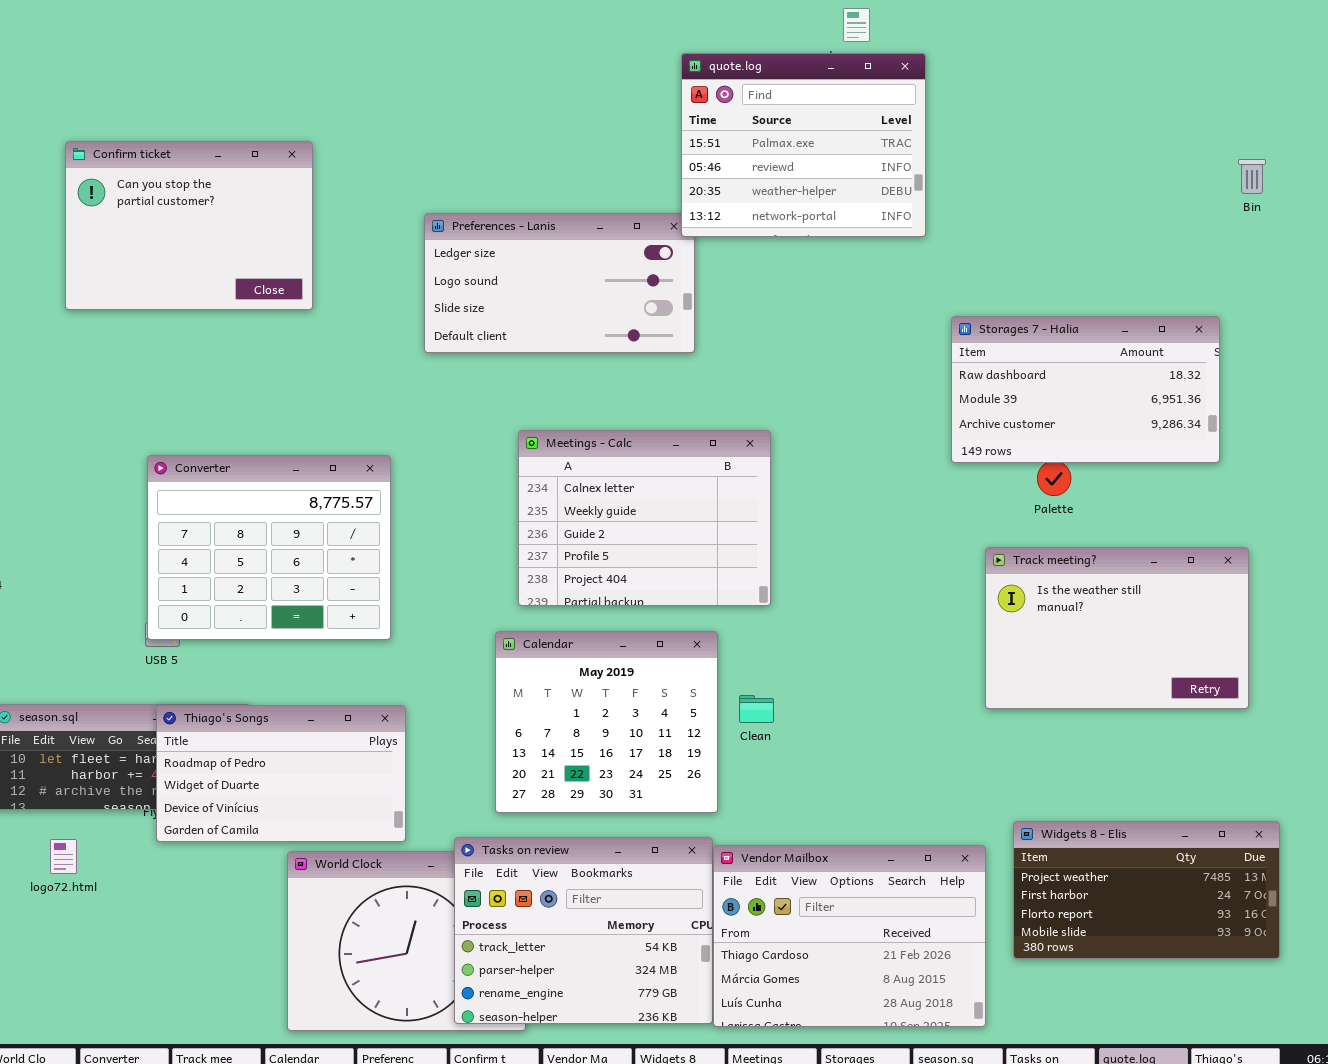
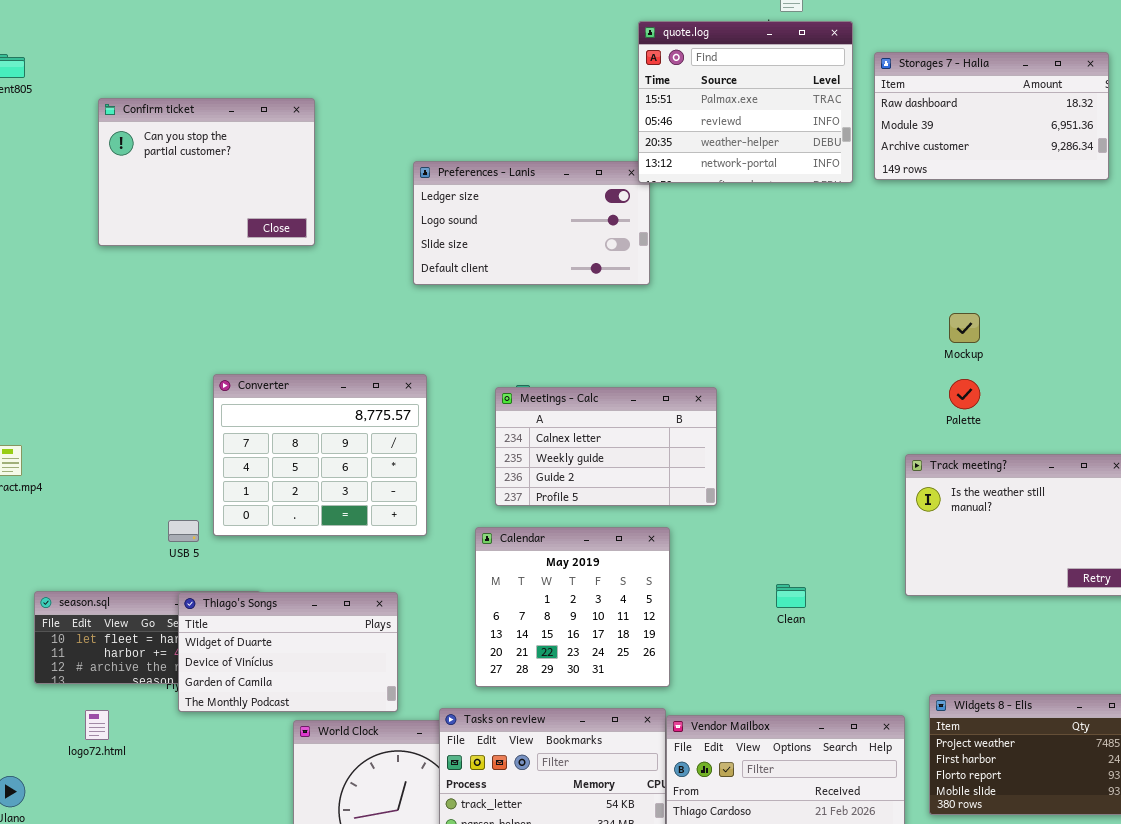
Storages 7 - Halia: [951,316,1220,463] -> [874,52,1109,180], moved
Meetings - Calc: [518,430,771,606] -> [495,387,717,506], resized
Converter: [147,455,391,640] -> [213,374,427,536], moved
Clean: [739,695,774,723] -> [776,584,806,608], moved
Thiago's Songs: [156,705,406,842] -> [178,592,398,712], scrolled down 1 row

